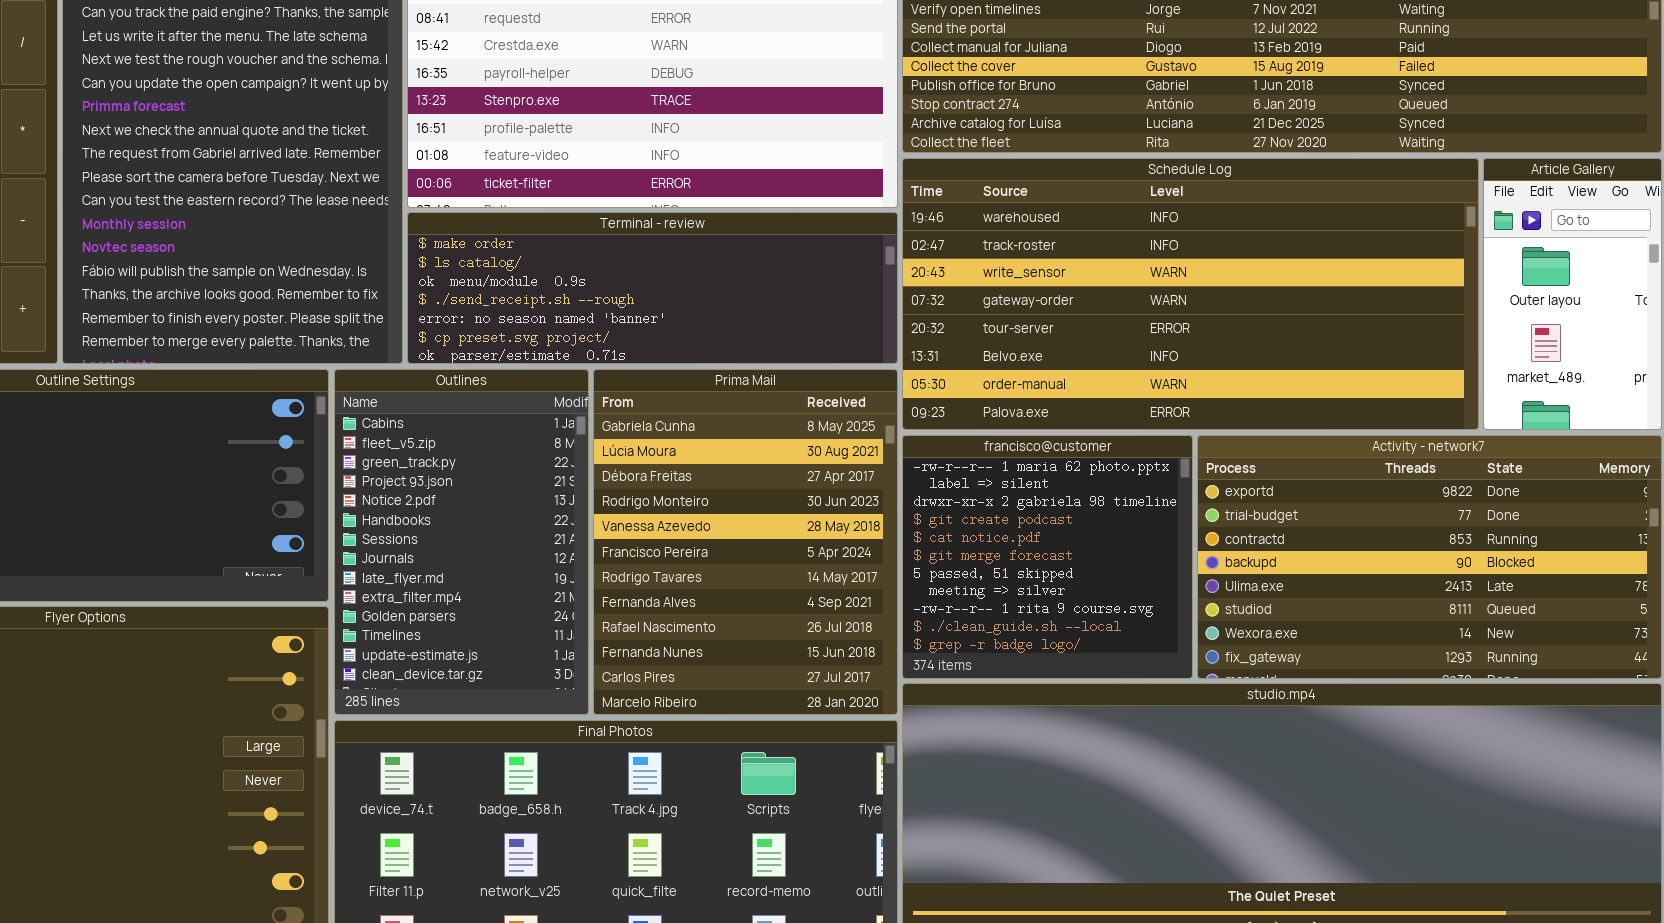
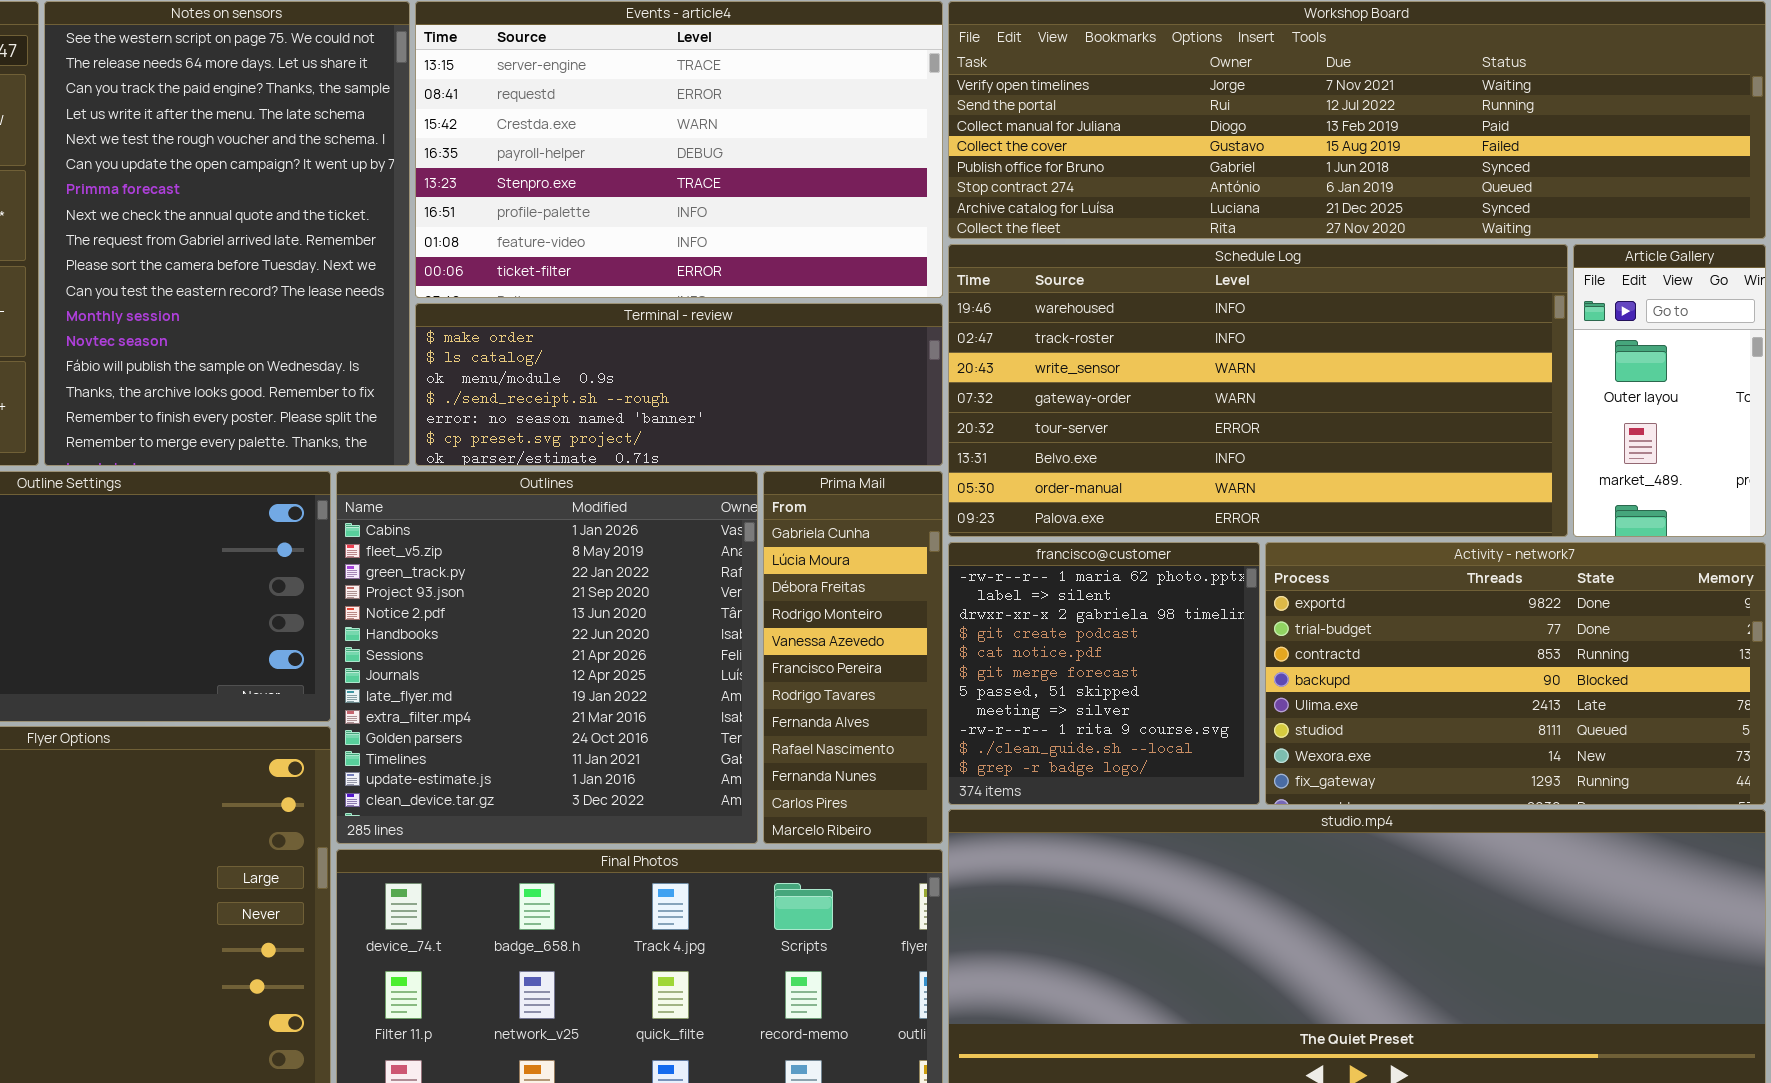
Outlines: [334,369,589,715] -> [336,471,758,844], resized
Prima Mail: [593,369,898,715] -> [763,471,943,844], resized

